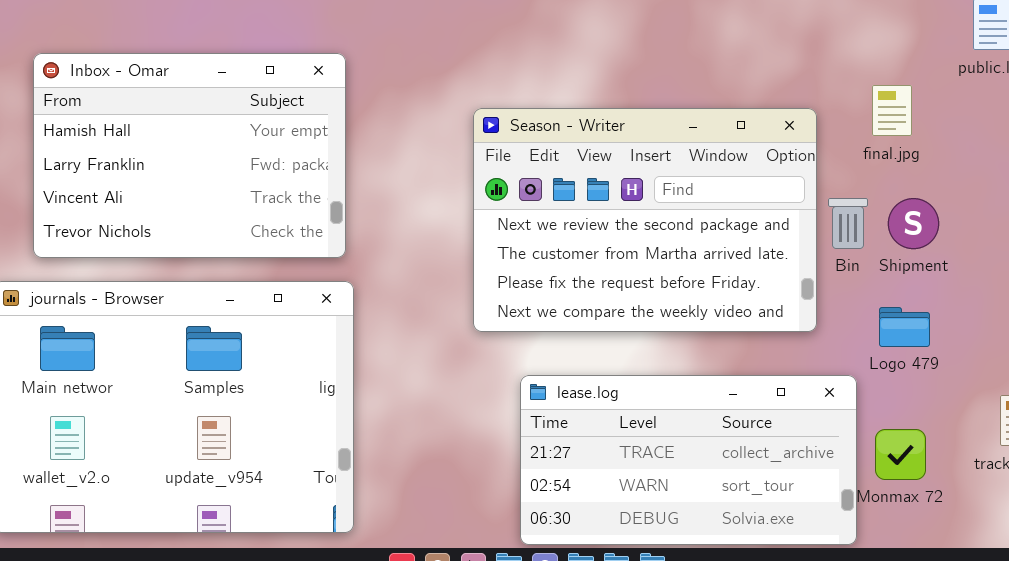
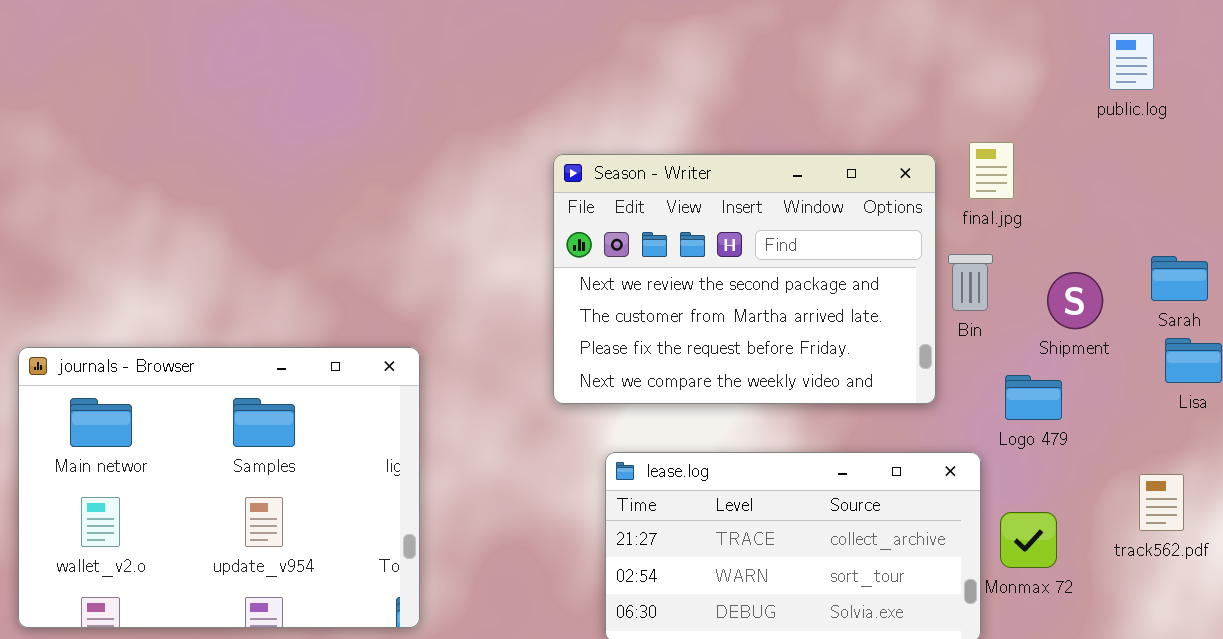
Inbox - Omar: [33,53,346,258] -> none, closed
final.jpg: [872,85,912,136] -> [969,142,1014,199], moved
Shipment: [888,198,939,249] -> [1047,272,1103,329], moved

